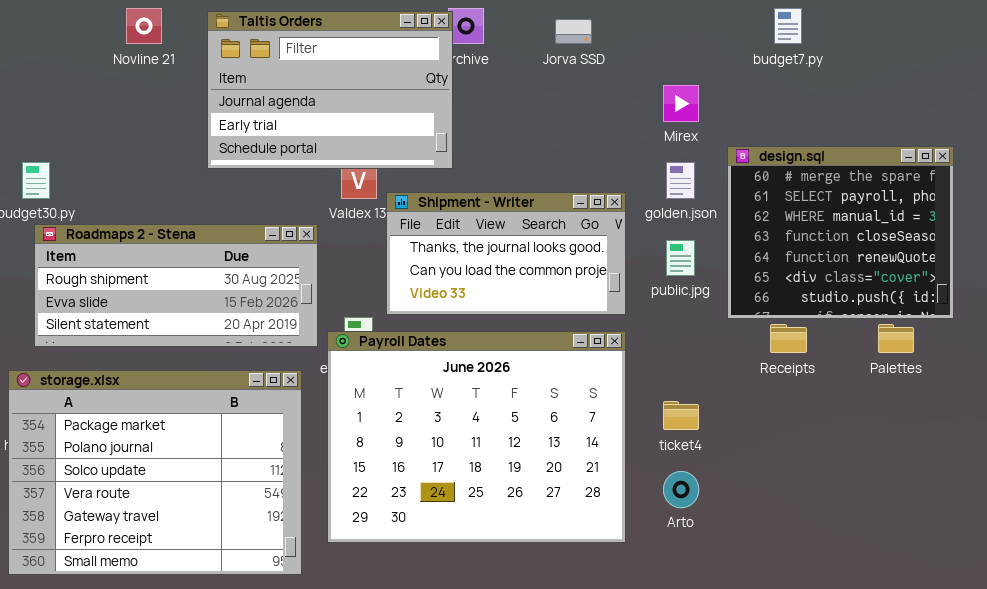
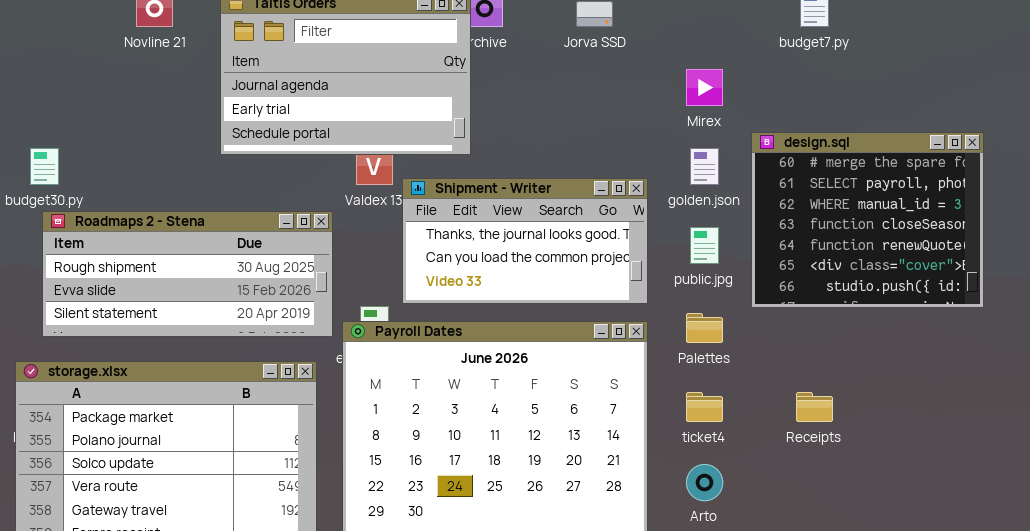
Receipts: [770,324,807,353] -> [796,392,833,422], moved
Palettes: [878,324,914,353] -> [686,313,723,343], moved

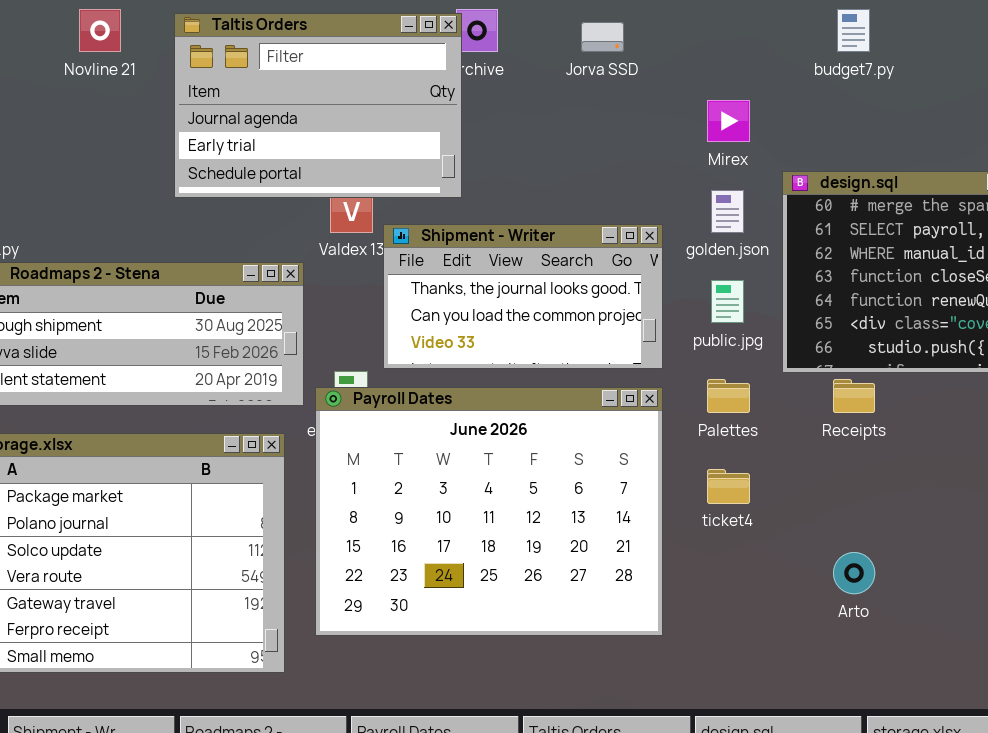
Receipts: [796,392,833,422] -> [833,379,875,413], moved
Arto: [686,464,723,501] -> [833,552,875,594], moved

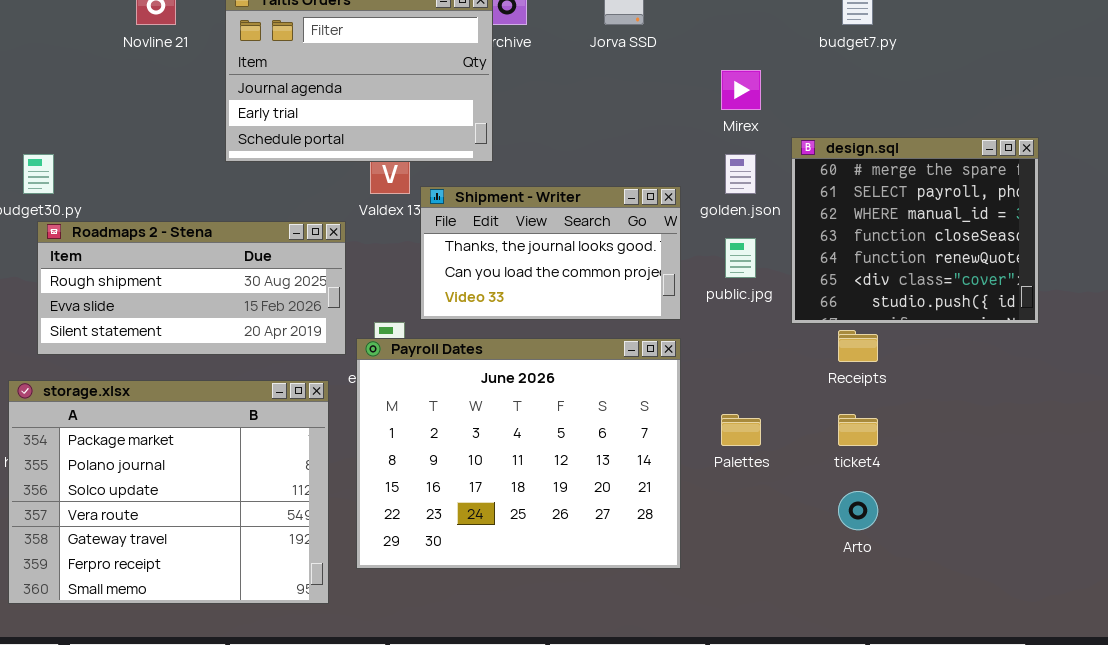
Palettes: [707,379,750,413] -> [721,414,761,446], moved
ticket4: [707,469,750,504] -> [838,414,878,446], moved

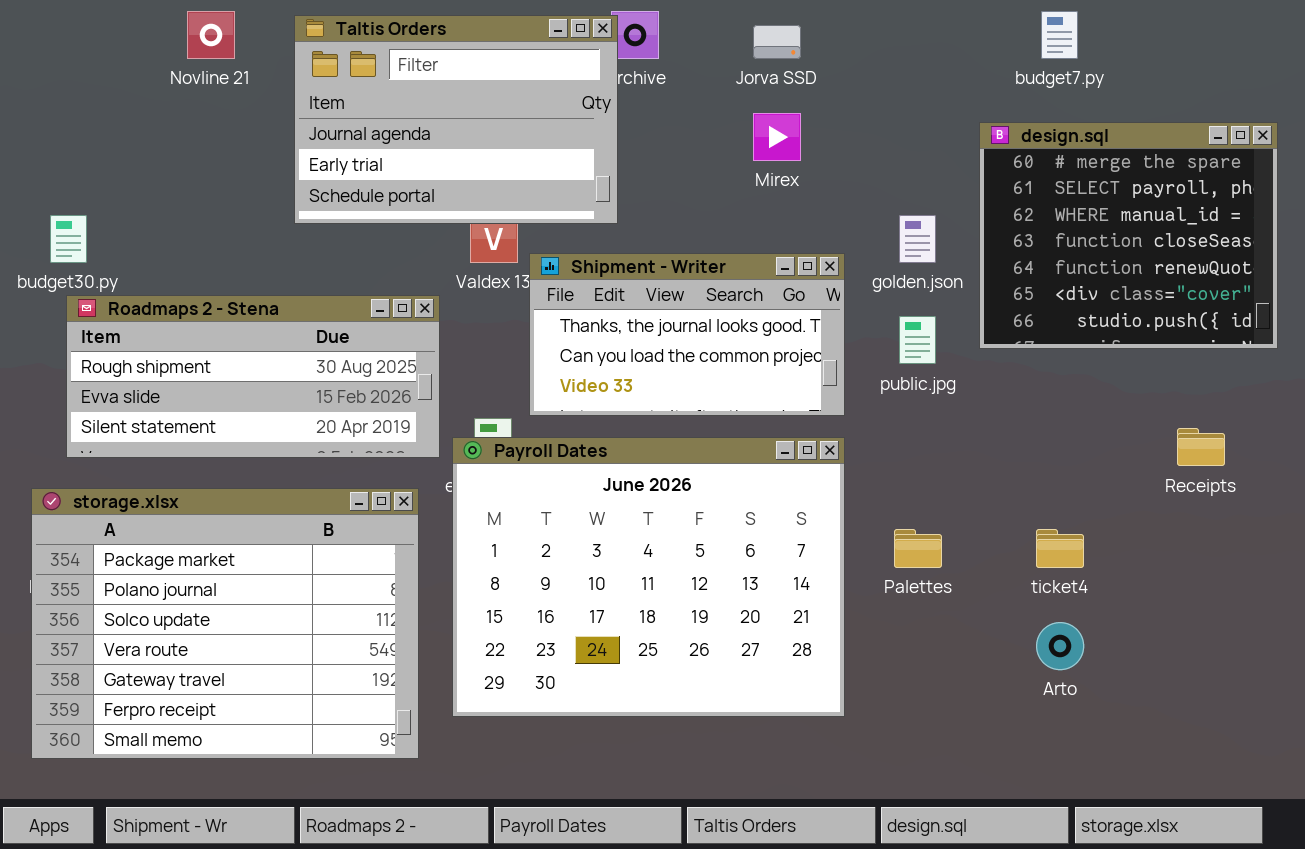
Mirex: [721,70,761,110] -> [753,113,801,161], moved
design.sql: [791,137,1039,324] -> [979,122,1278,349], moved
Receipts: [838,330,878,362] -> [1177,428,1225,466], moved

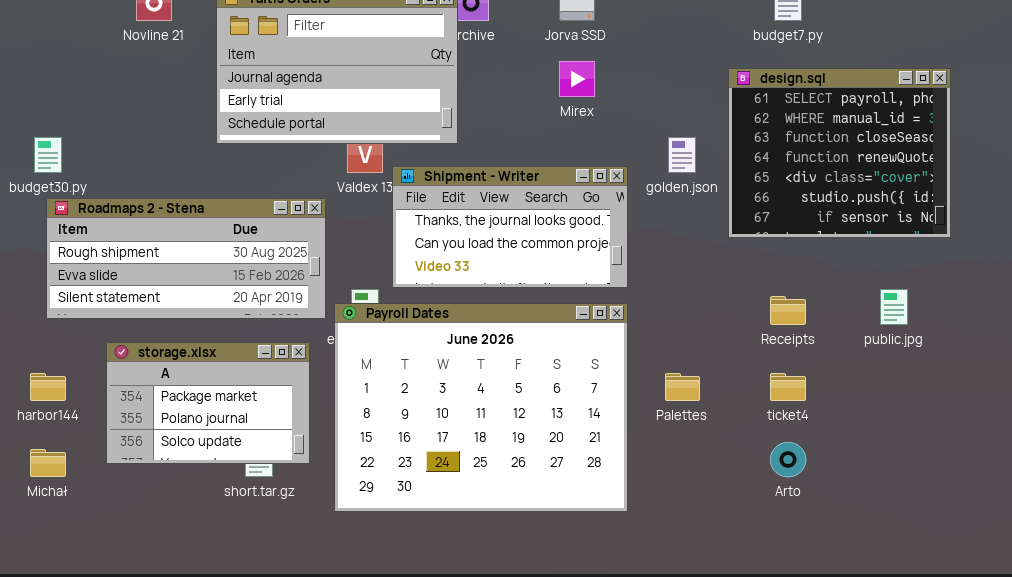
design.sql: [979,122,1278,349] -> [728,68,951,238], scrolled down 1 row
public.jpg: [899,316,936,364] -> [880,289,908,325], moved
Receipts: [1177,428,1225,466] -> [770,296,806,325], moved
storage.xlsx: [31,488,419,759] -> [106,342,310,464], resized

